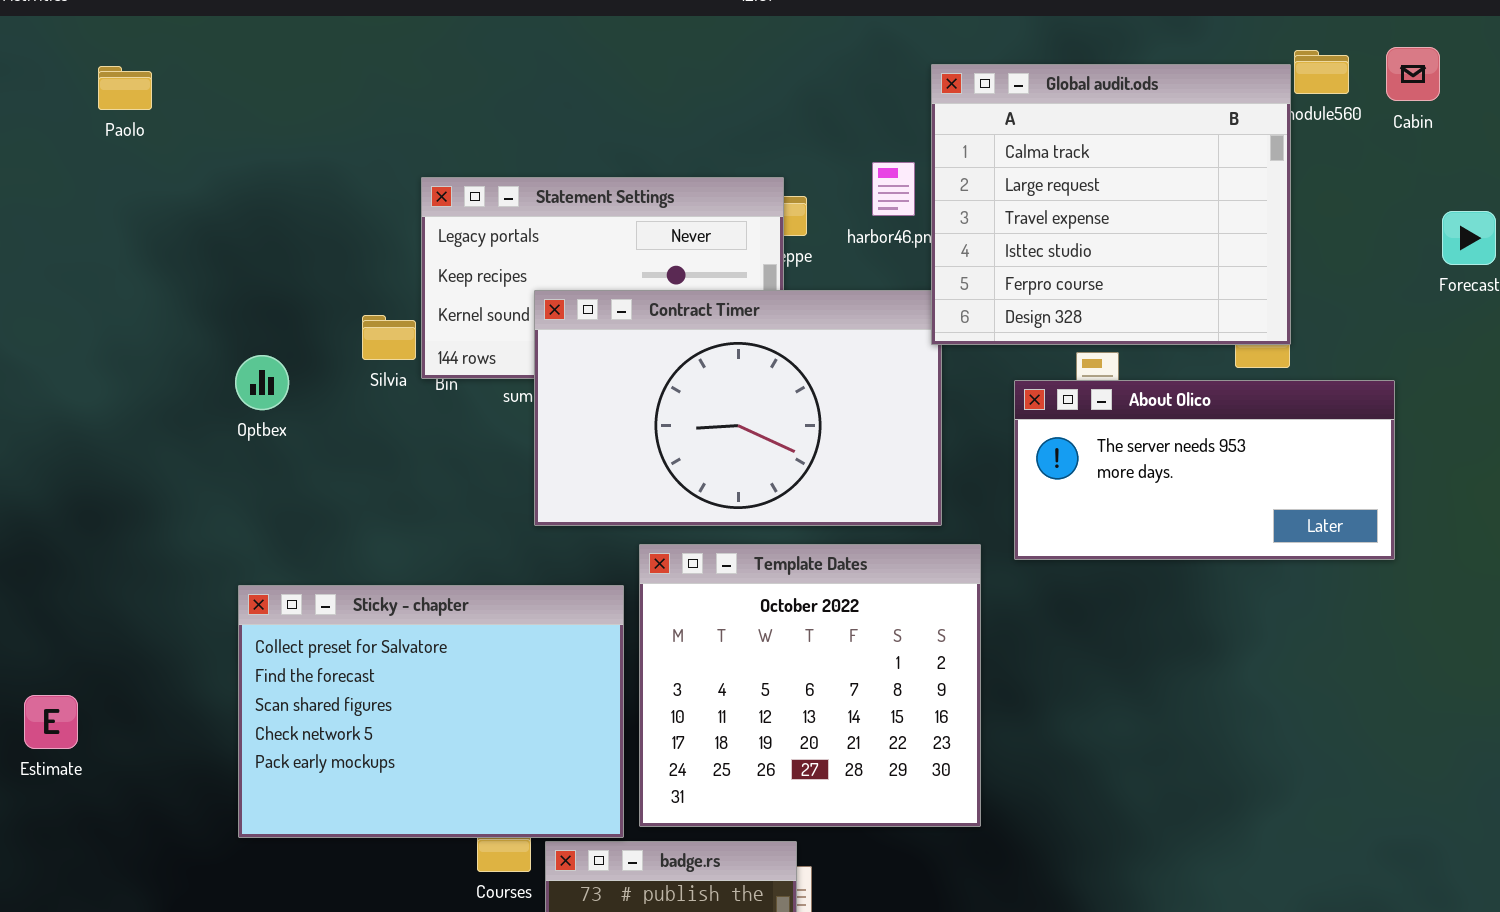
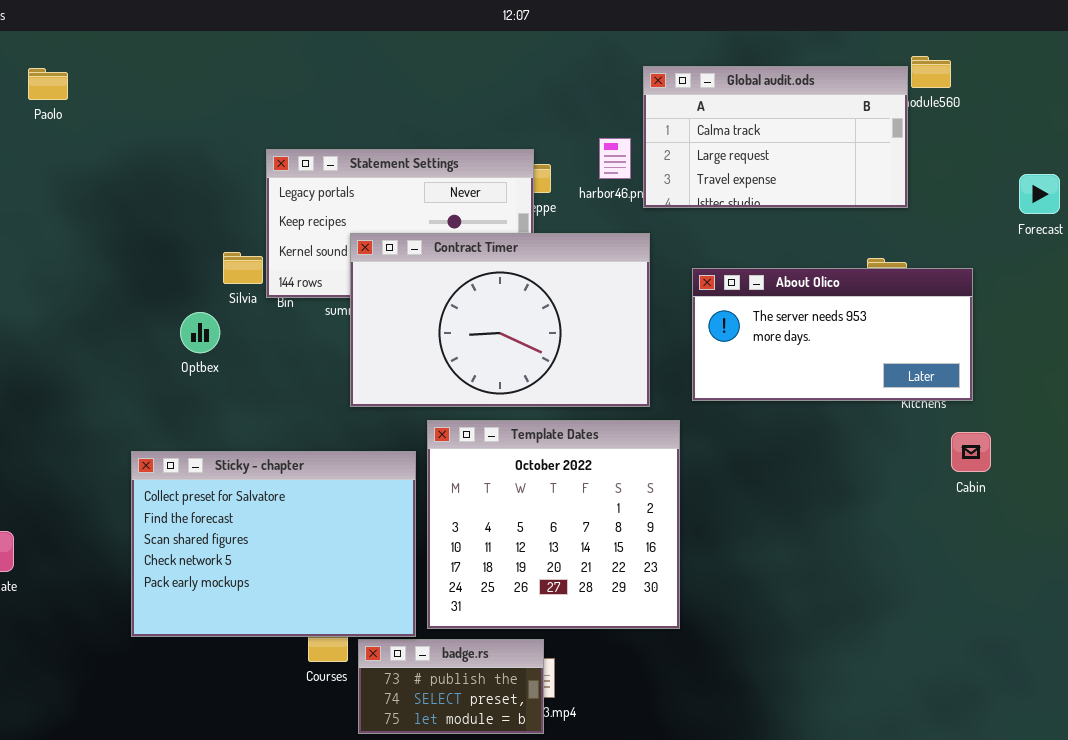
Cabin: [1386,47,1440,101] -> [951,432,991,472], moved
Global audit.ods: [931,64,1291,345] -> [643,66,908,208], resized
Optbex: [235,355,289,410] -> [180,312,220,353], moved
About Olico: [1014,380,1395,560] -> [692,268,973,401], moved

